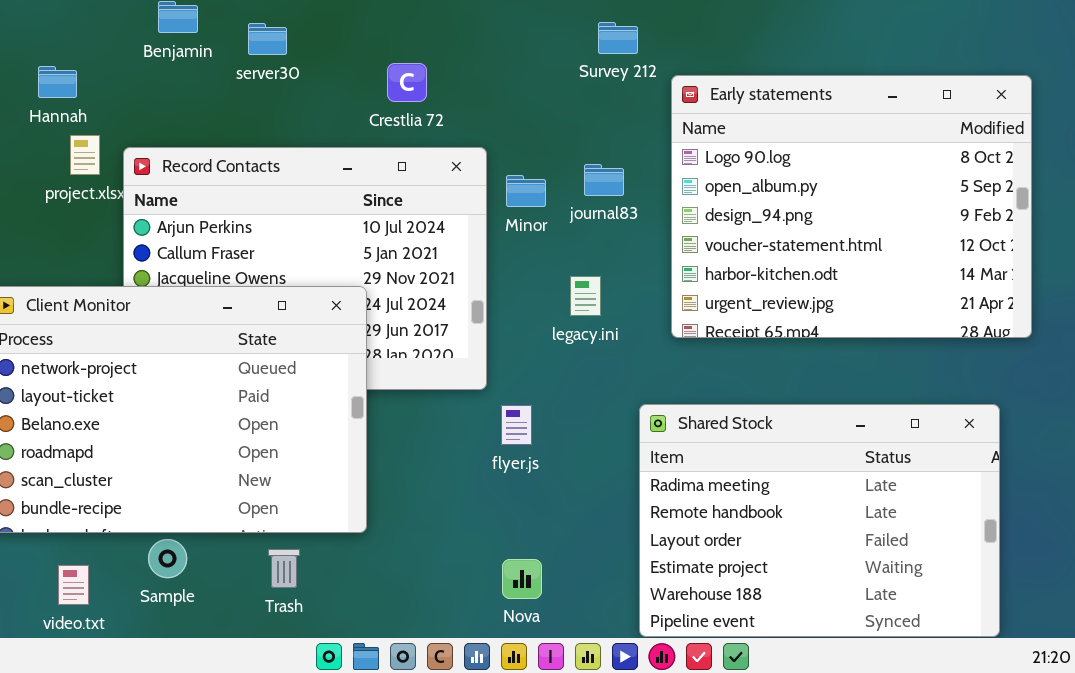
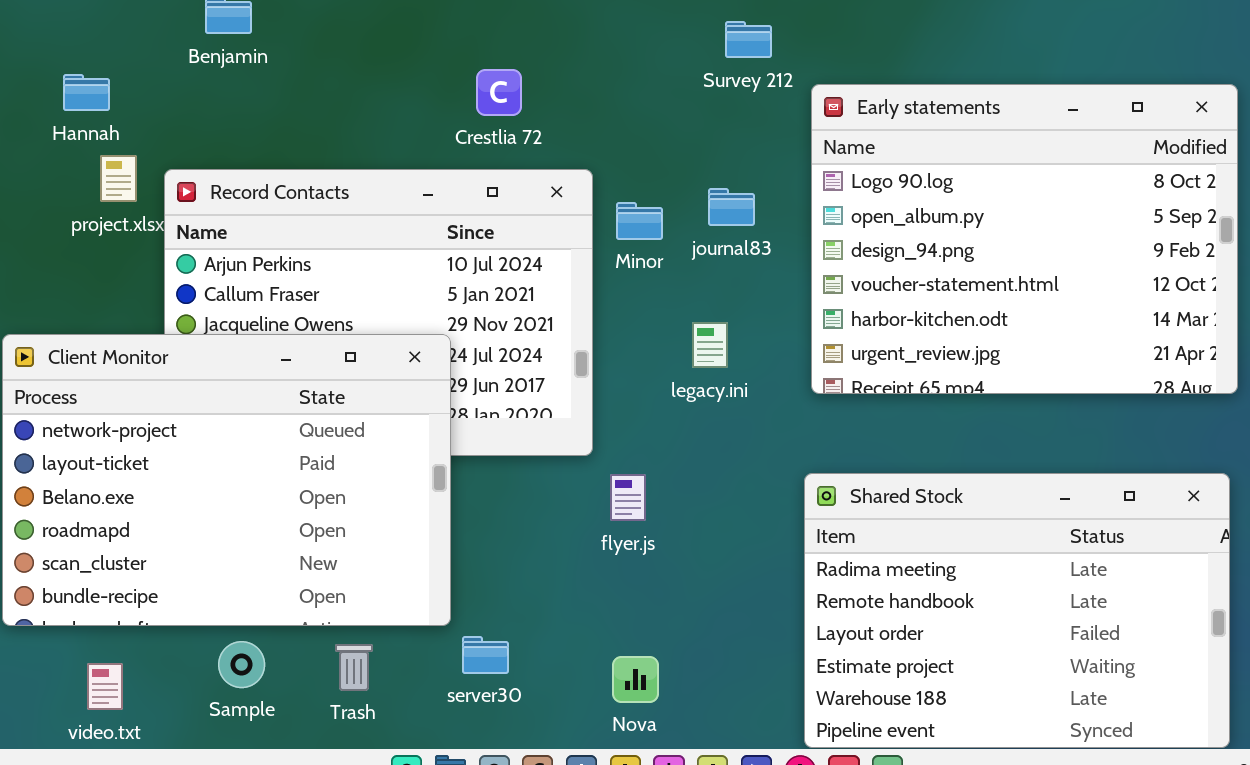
server30: [248,23,287,55] -> [462,636,509,674], moved
Shared Stock: [639,404,1000,637] -> [804,473,1230,748], moved
Sample: [148,539,187,578] -> [218,641,265,688], moved

